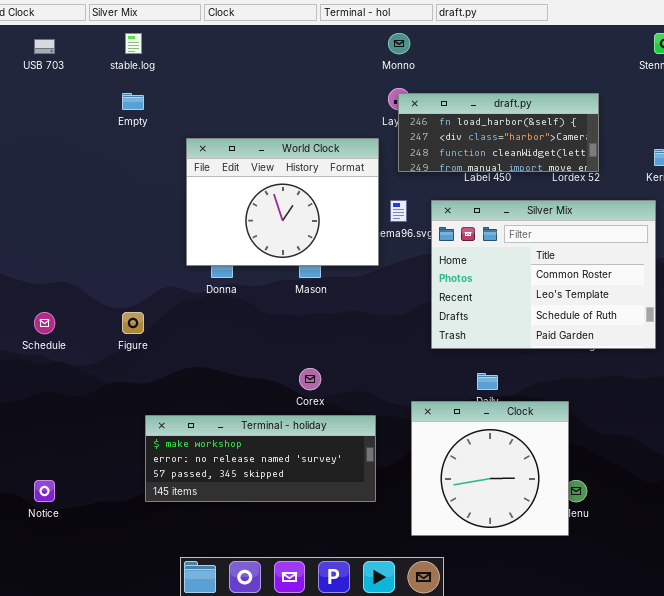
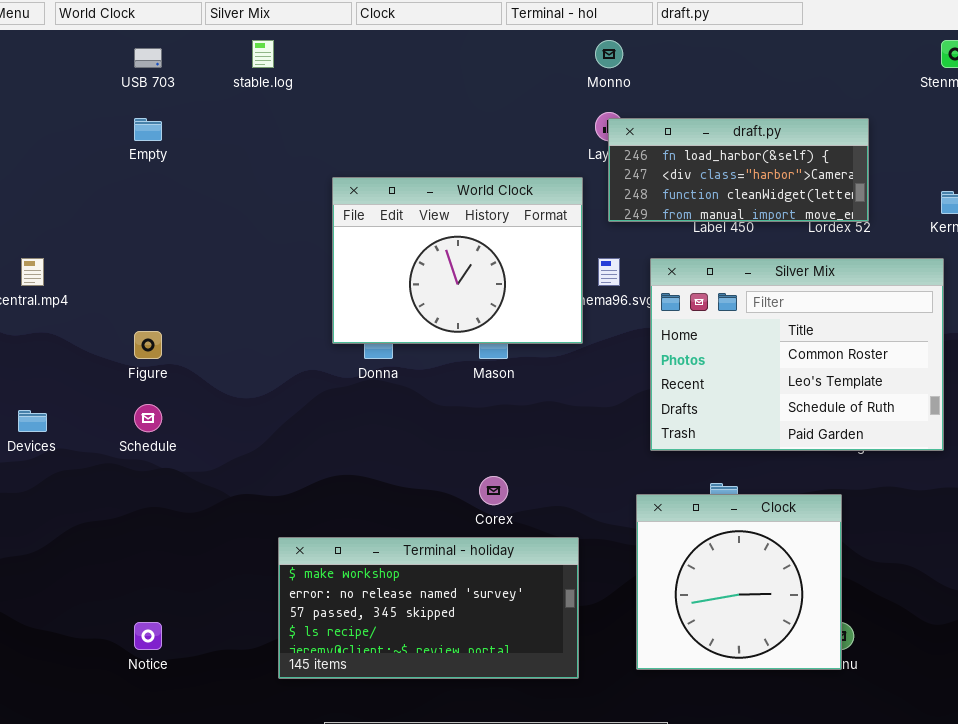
Empty: [122,93,144,110] -> [134,118,162,141], moved
Figure: [122,312,144,334] -> [134,331,162,359], moved
Clock: [411,401,569,536] -> [636,494,842,670], moved
Terminal - holiday: [145,415,376,502] -> [278,537,579,679], resized

